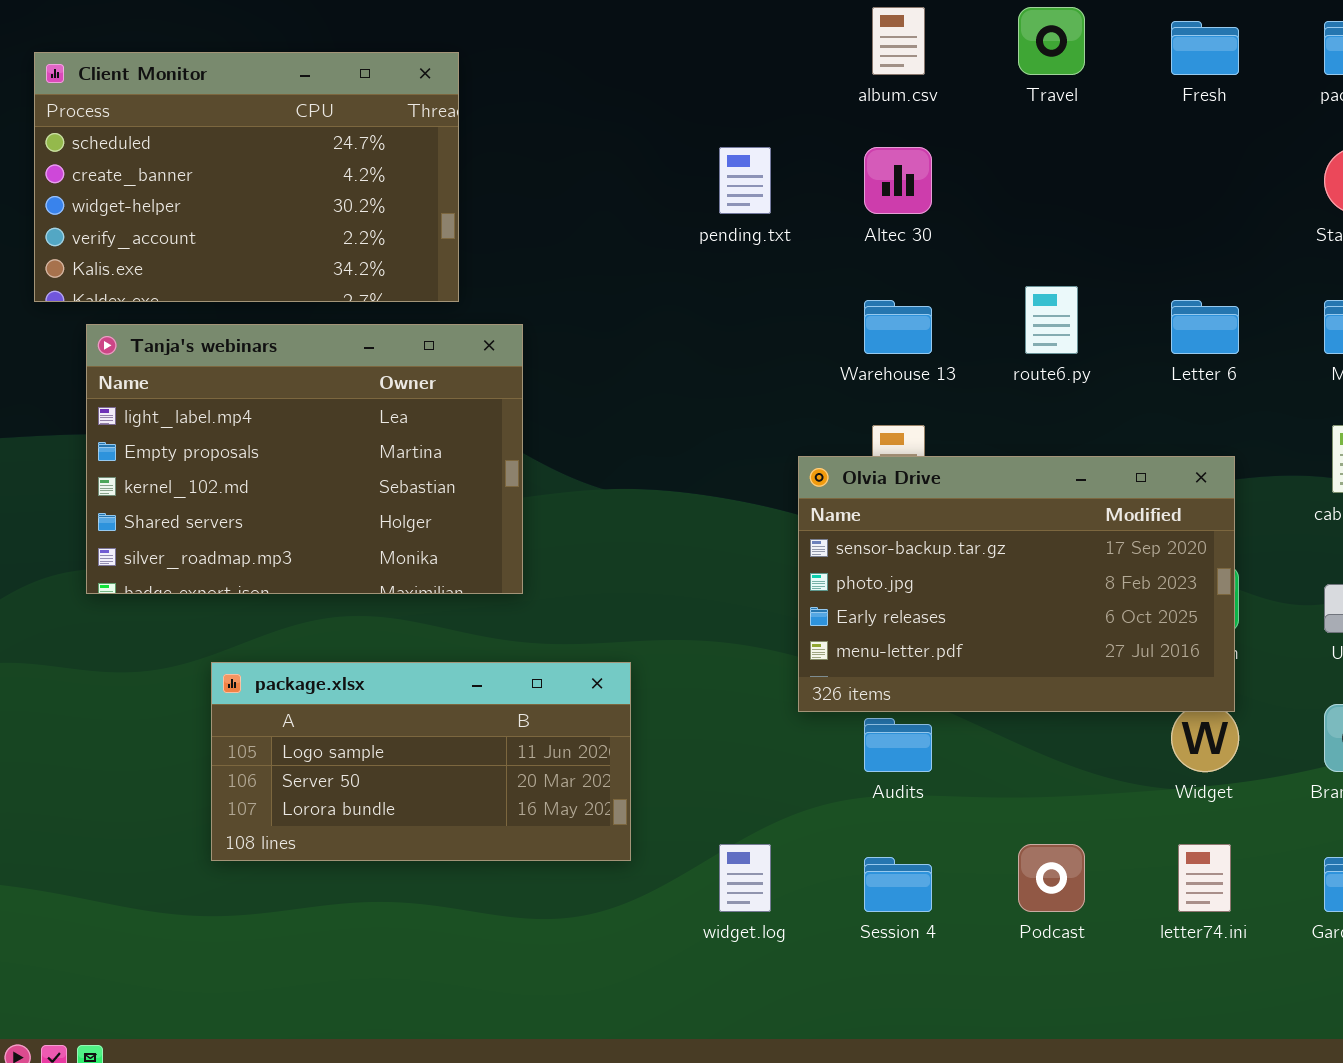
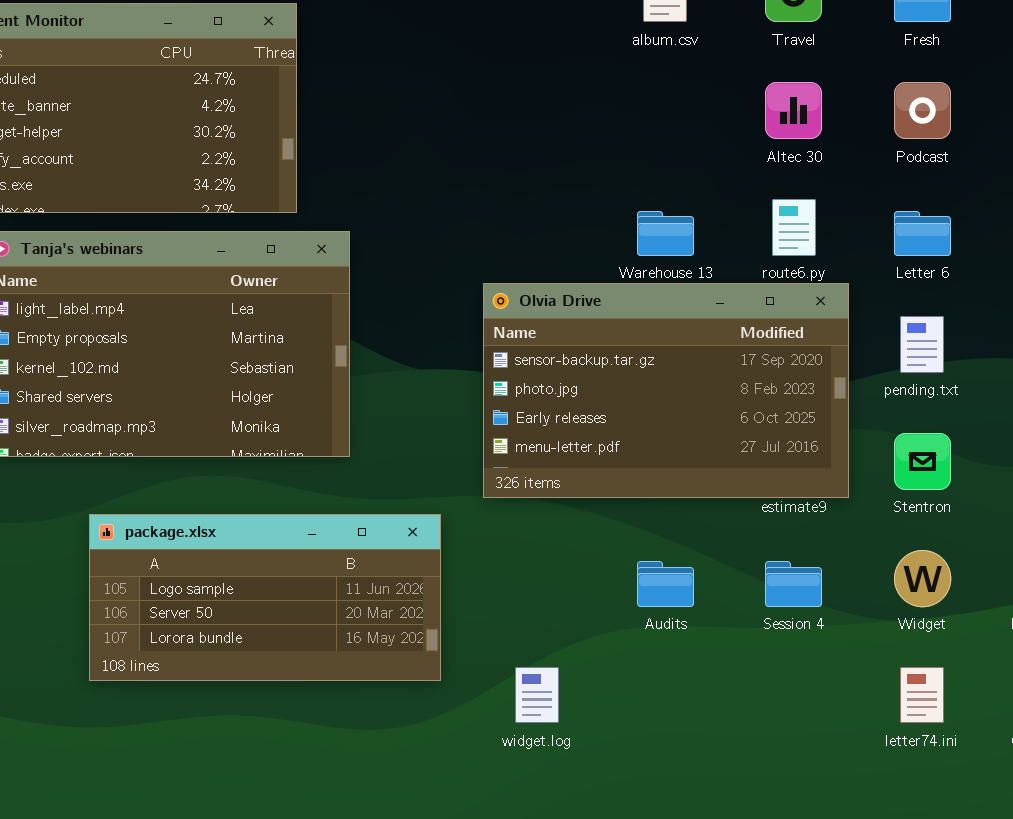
pending.txt: [719,147,771,214] -> [900,316,944,373], moved
Altec 30: [864,147,932,214] -> [765,82,822,139], moved
Olvia Drive: [798,456,1235,712] -> [483,283,849,498], moved
Podcast: [1018,844,1085,912] -> [894,82,951,139], moved
Session 4: [864,857,932,912] -> [765,561,822,607], moved

